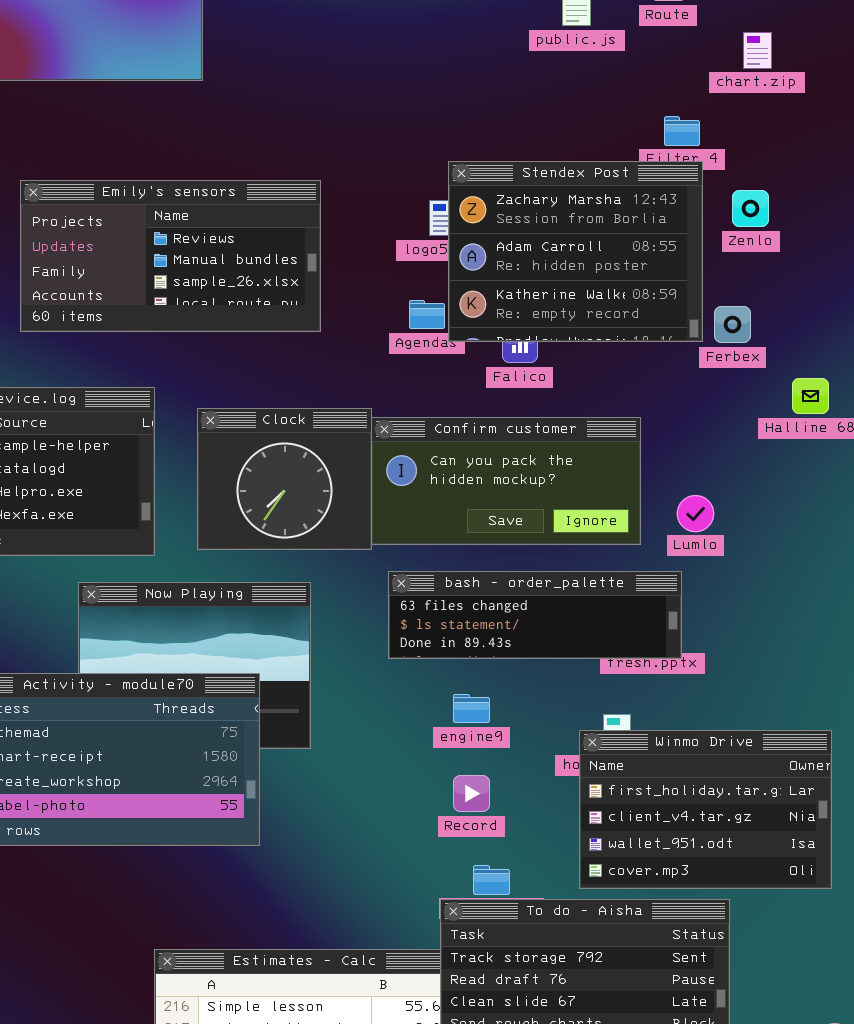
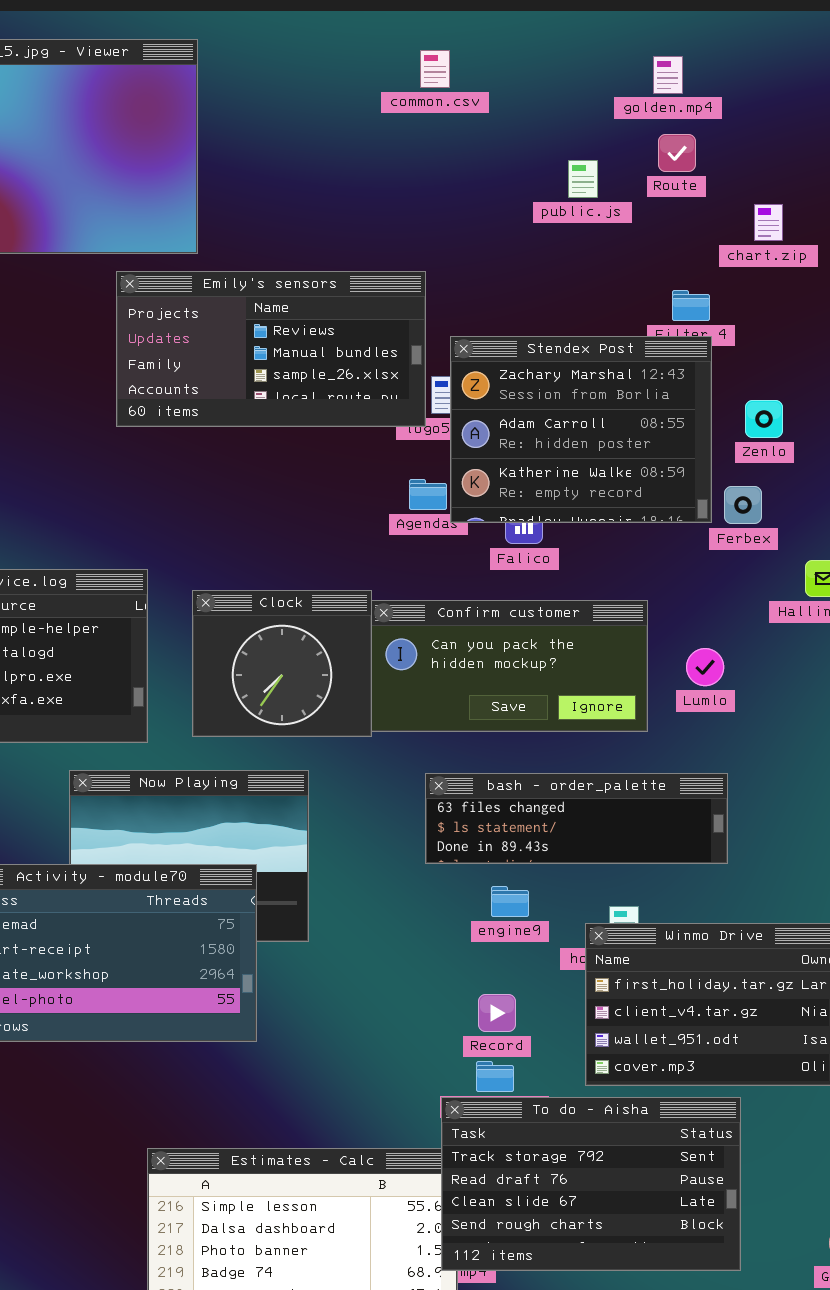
Emily's sensors: [20,180,321,332] -> [116,271,426,427], moved
Zenlo: [732,190,769,227] -> [745,400,783,438], moved
Lumlo: [677,495,714,532] -> [686,648,724,686], moved
bash - order_palette: [388,571,682,659] -> [425,773,728,864], moved
engine9: [453,694,490,723] -> [491,886,529,917], moved
Record: [453,775,490,812] -> [478,994,516,1032], moved

